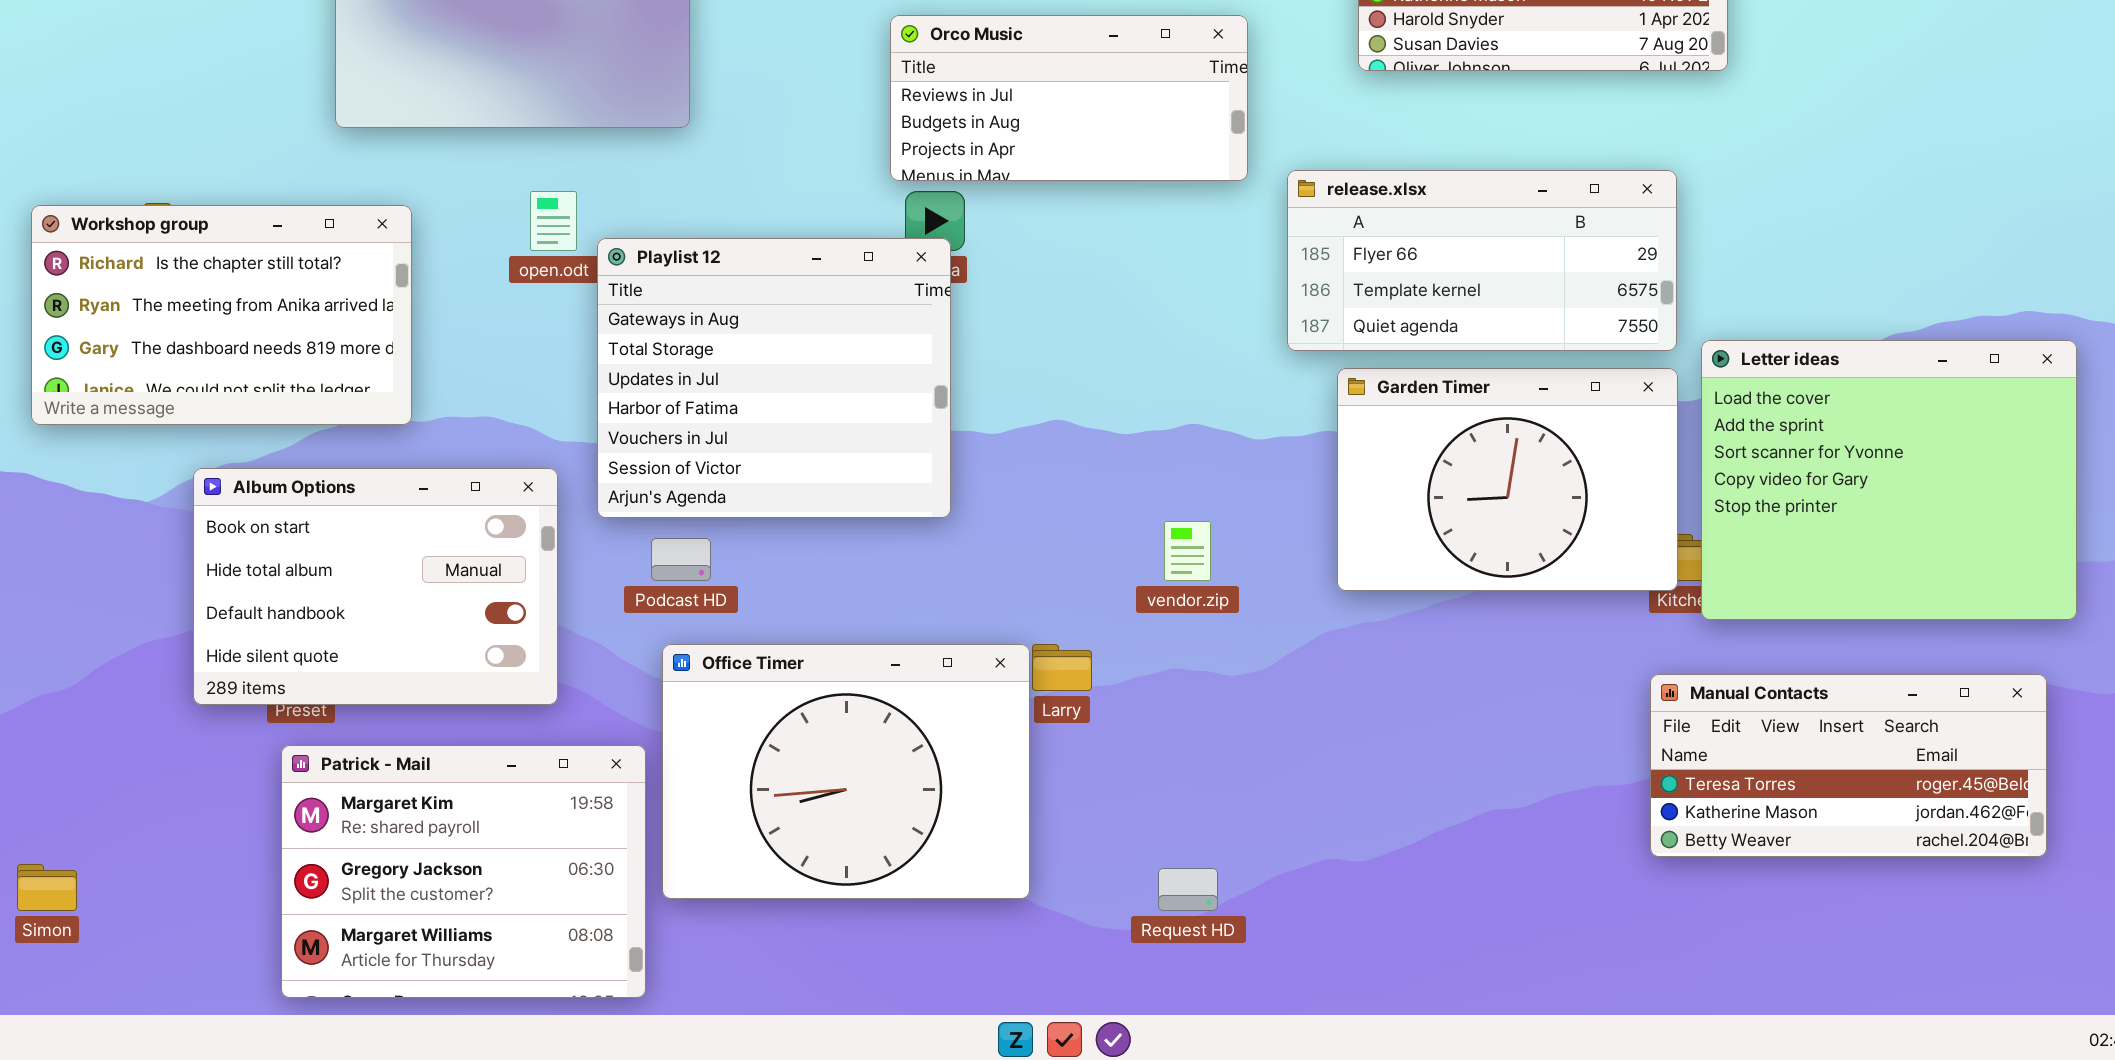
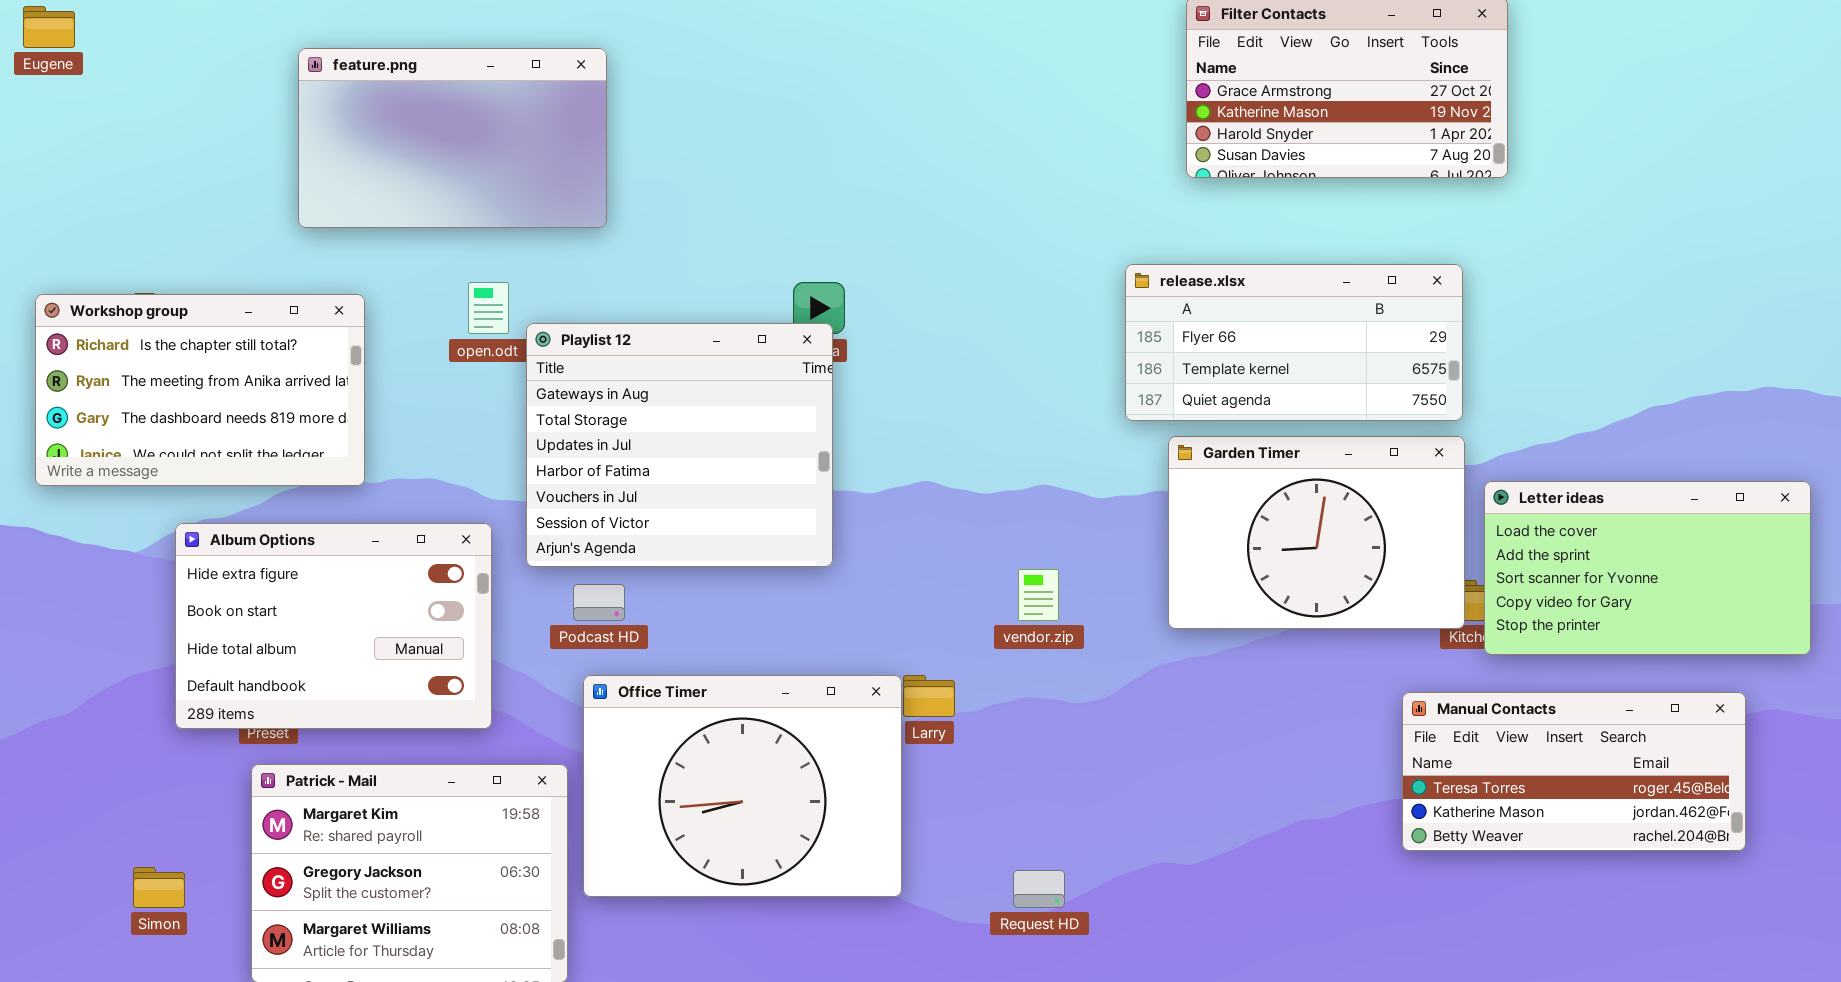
Orco Music: [890,15,1248,181] -> none, closed
Letter ideas: [1701,340,2077,620] -> [1484,481,1811,655], resized
Album Options: [193,468,558,705] -> [175,523,492,729], scrolled up 1 row
Manual Contacts: [1650,674,2047,857] -> [1402,692,1746,851], moved
Simon: [17,864,77,911] -> [133,867,185,908], moved

